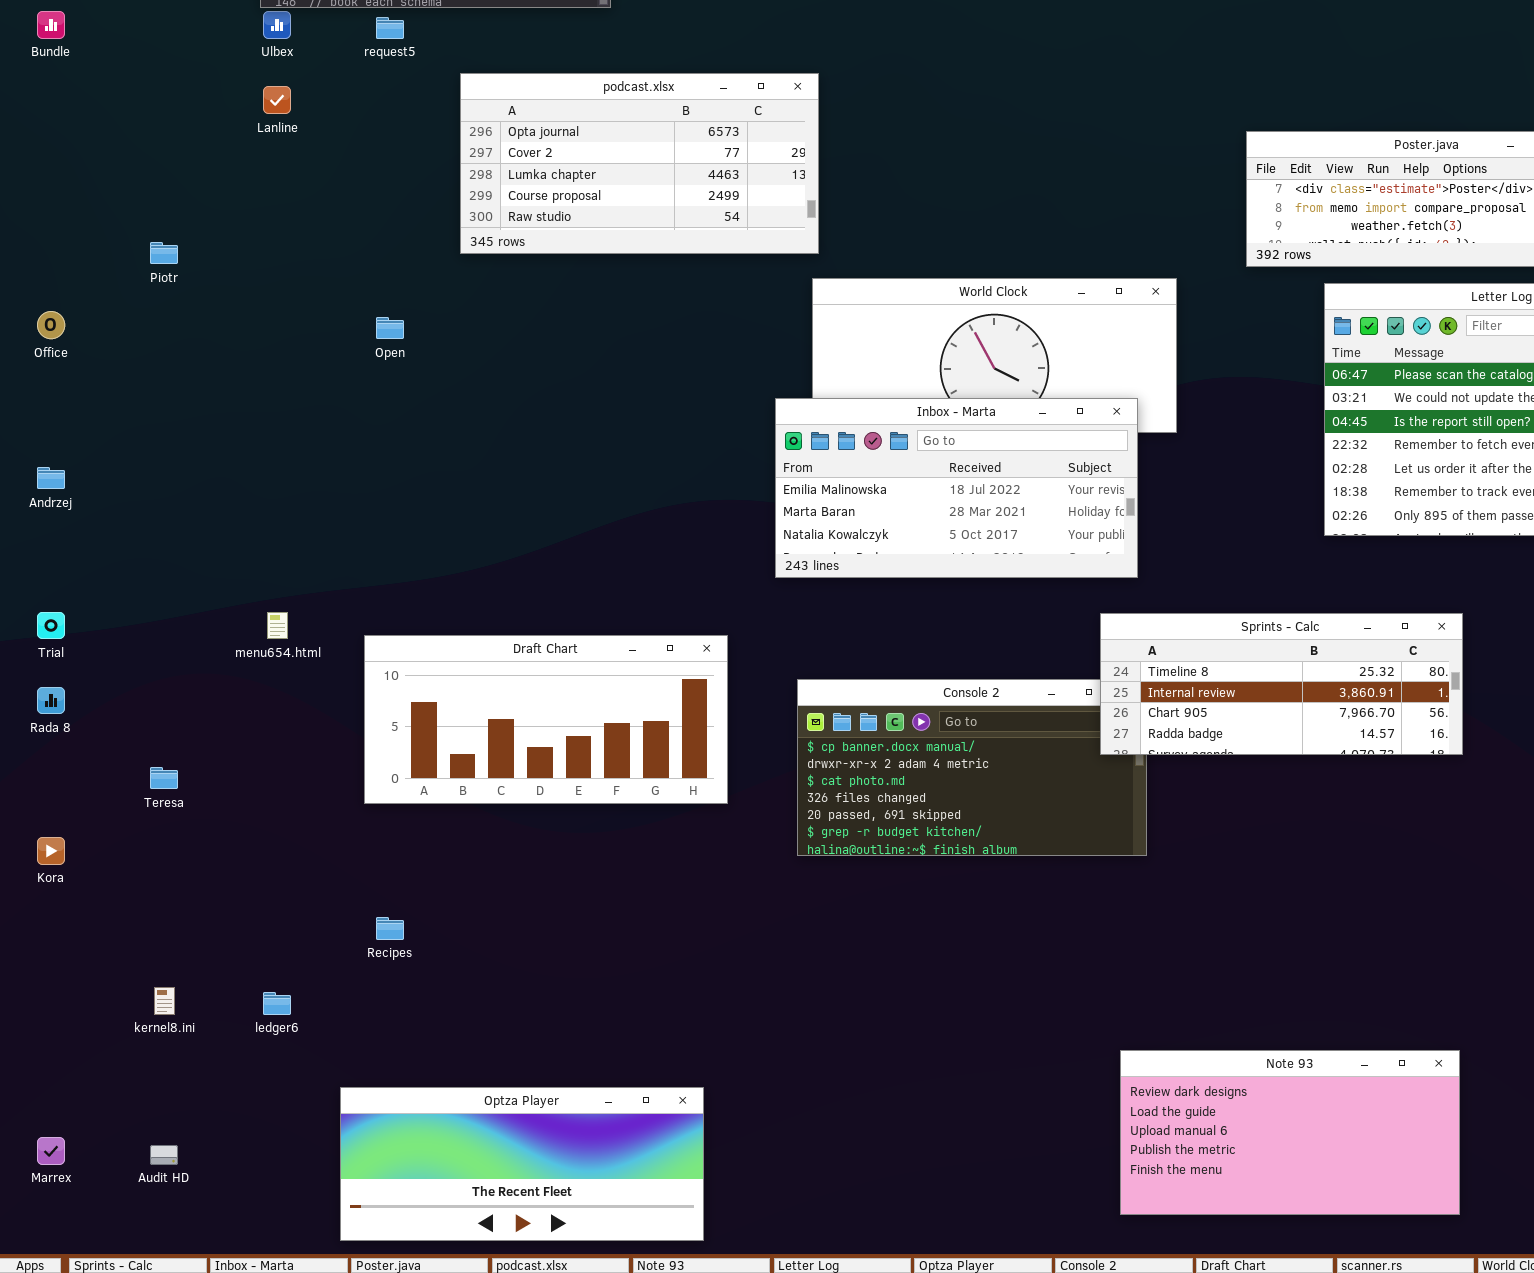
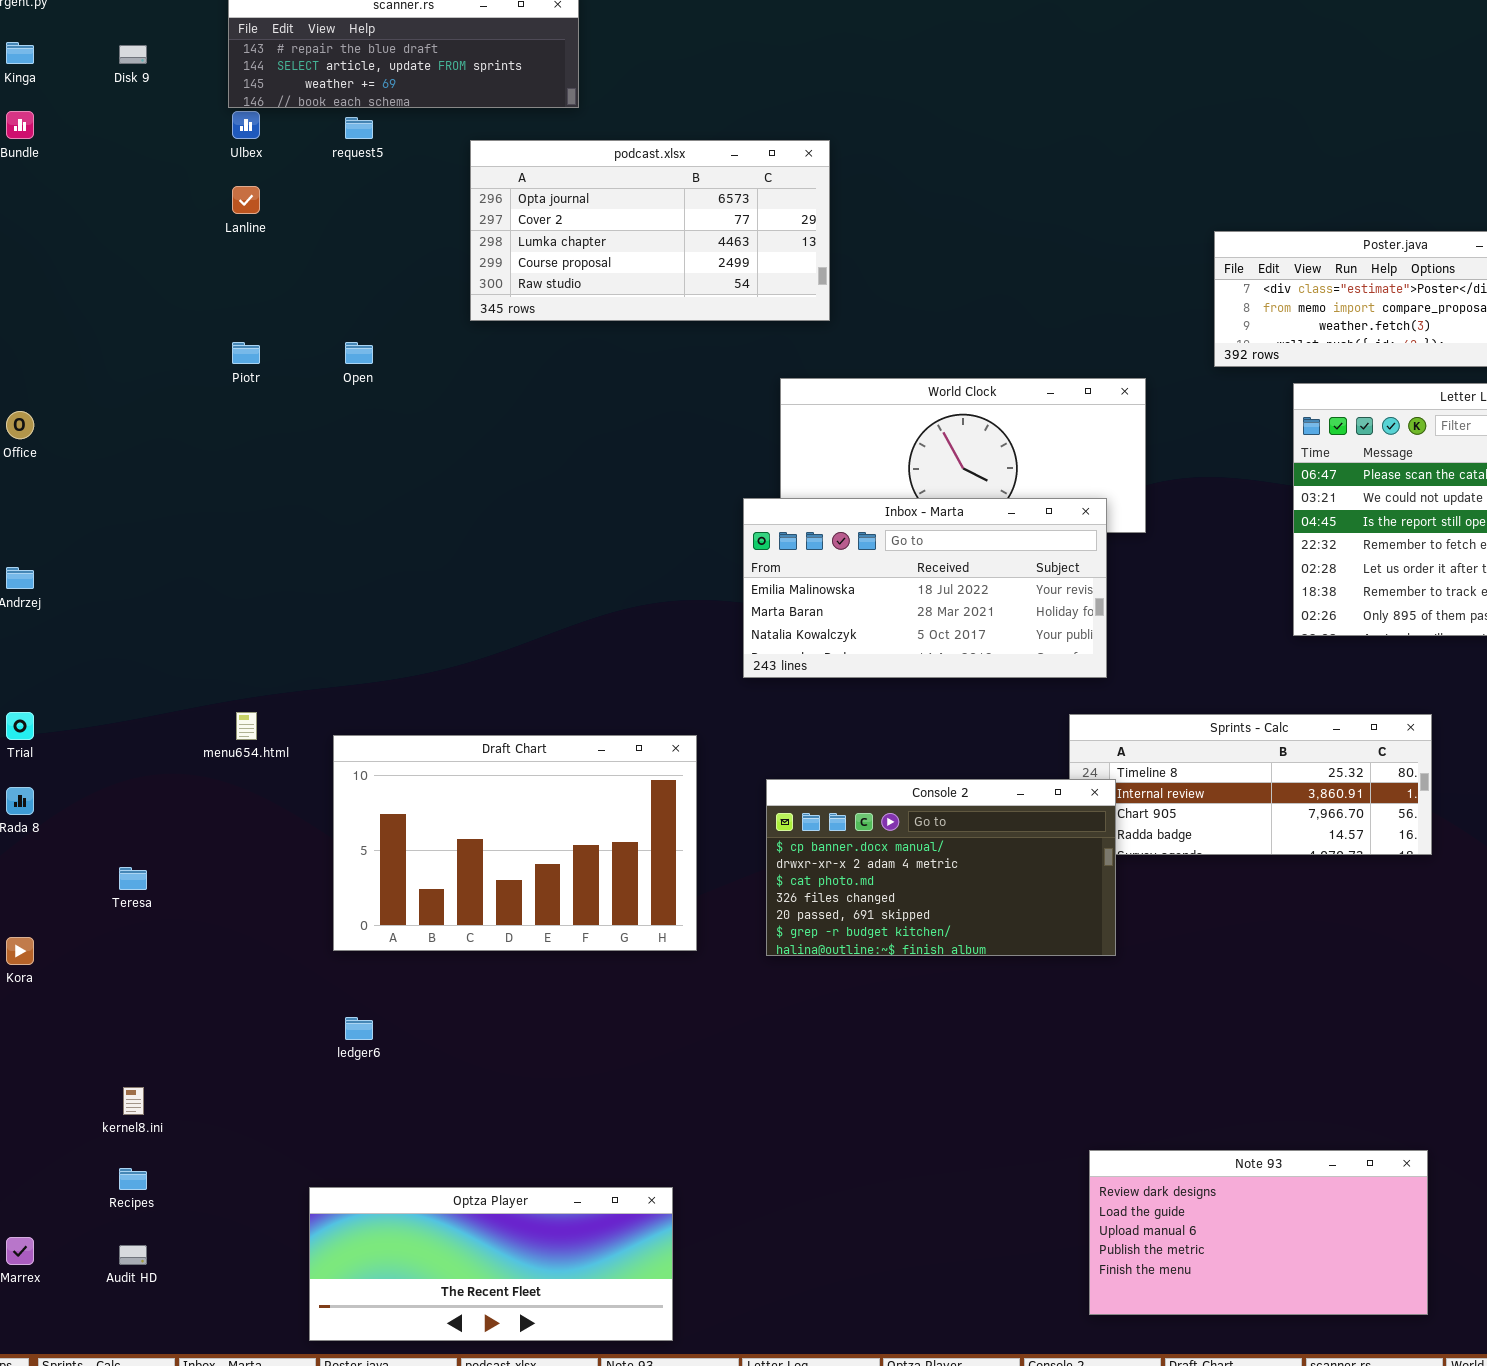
podcast.xlsx: [460,73,819,254] -> [470,140,830,321], moved
Piotr: [150,242,178,264] -> [232,342,260,364], moved
Open: [376,317,404,339] -> [345,342,373,364], moved
Draft Chart: [364,635,728,804] -> [333,735,697,951], resized
Console 2: [797,679,1147,856] -> [766,779,1116,956], raised
Recipes: [376,917,404,940] -> [119,1168,147,1190], moved
ledger6: [263,992,291,1015] -> [345,1017,373,1040], moved

